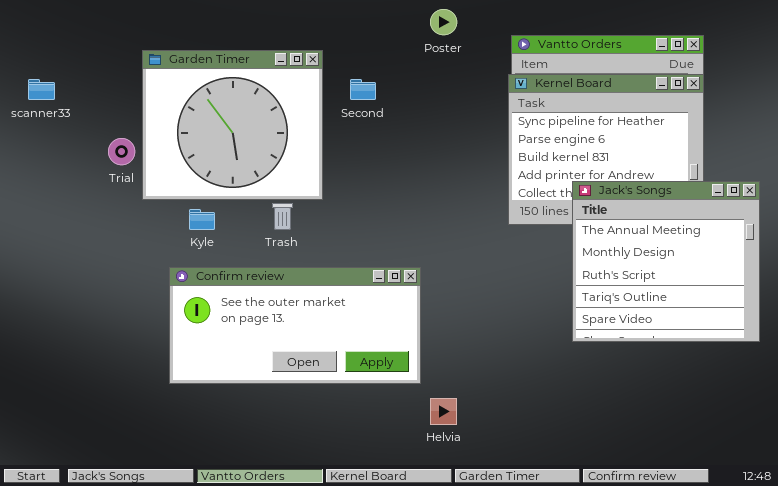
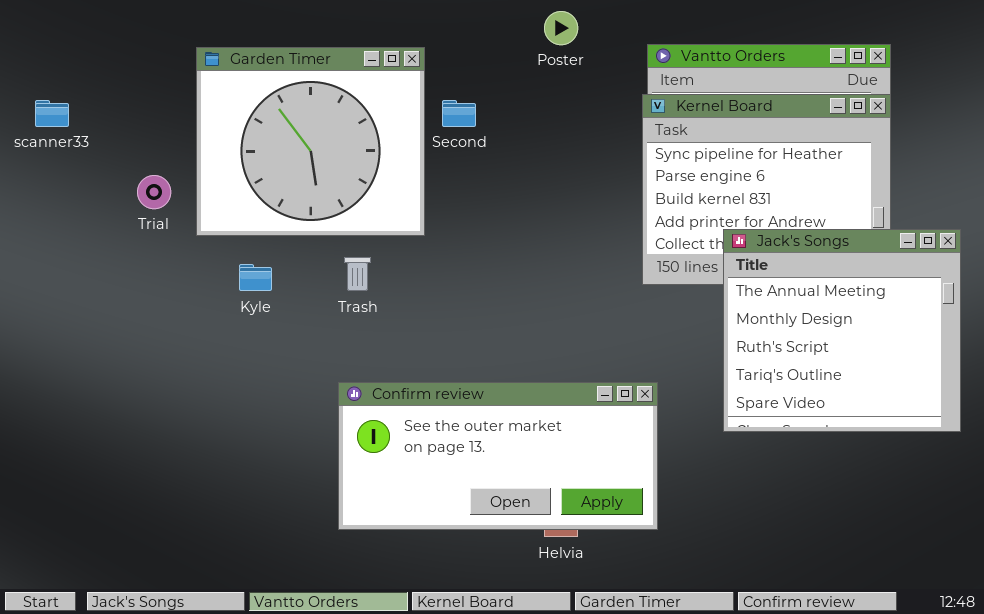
Garden Timer: [142,50,323,200] -> [196,47,425,236], moved
Confirm review: [169,267,421,384] -> [338,382,658,530], moved

